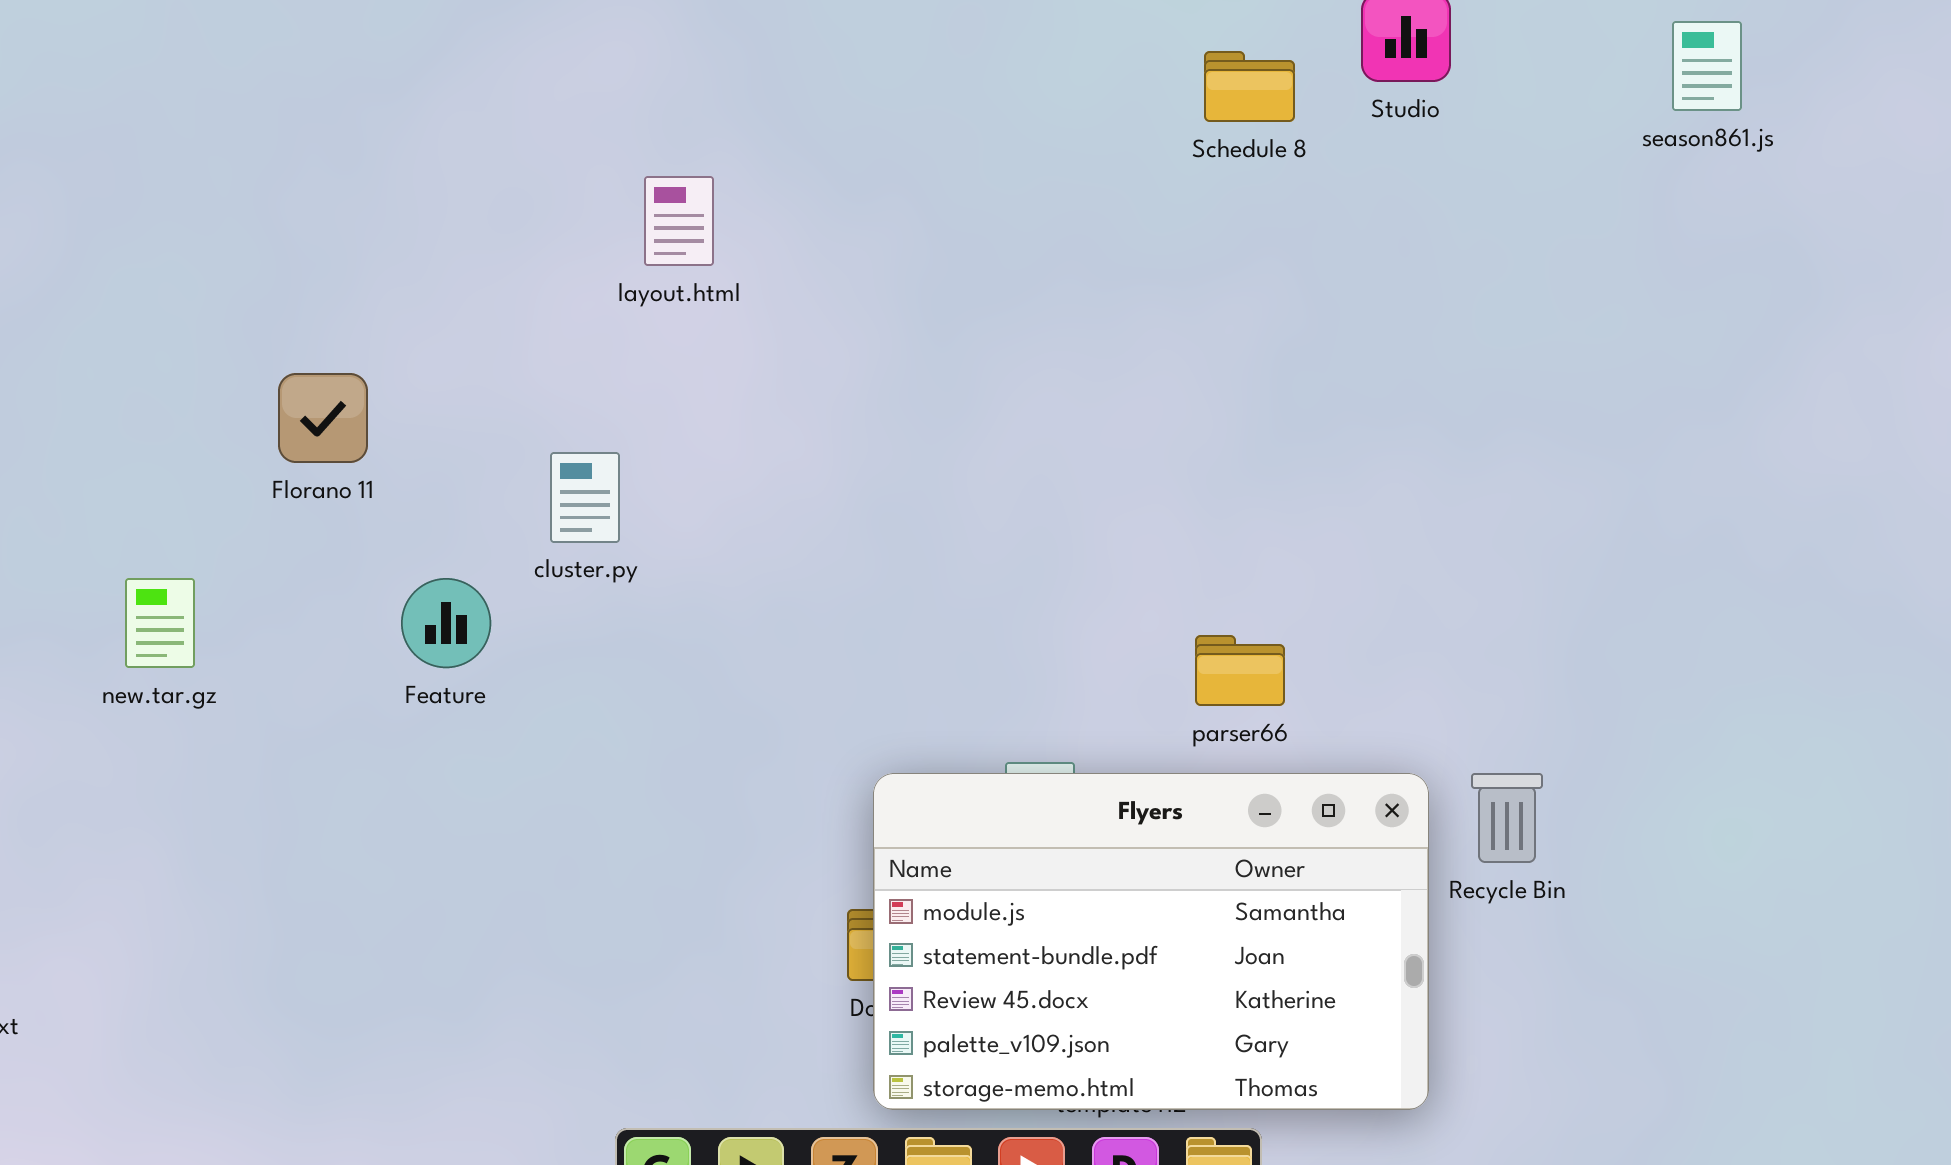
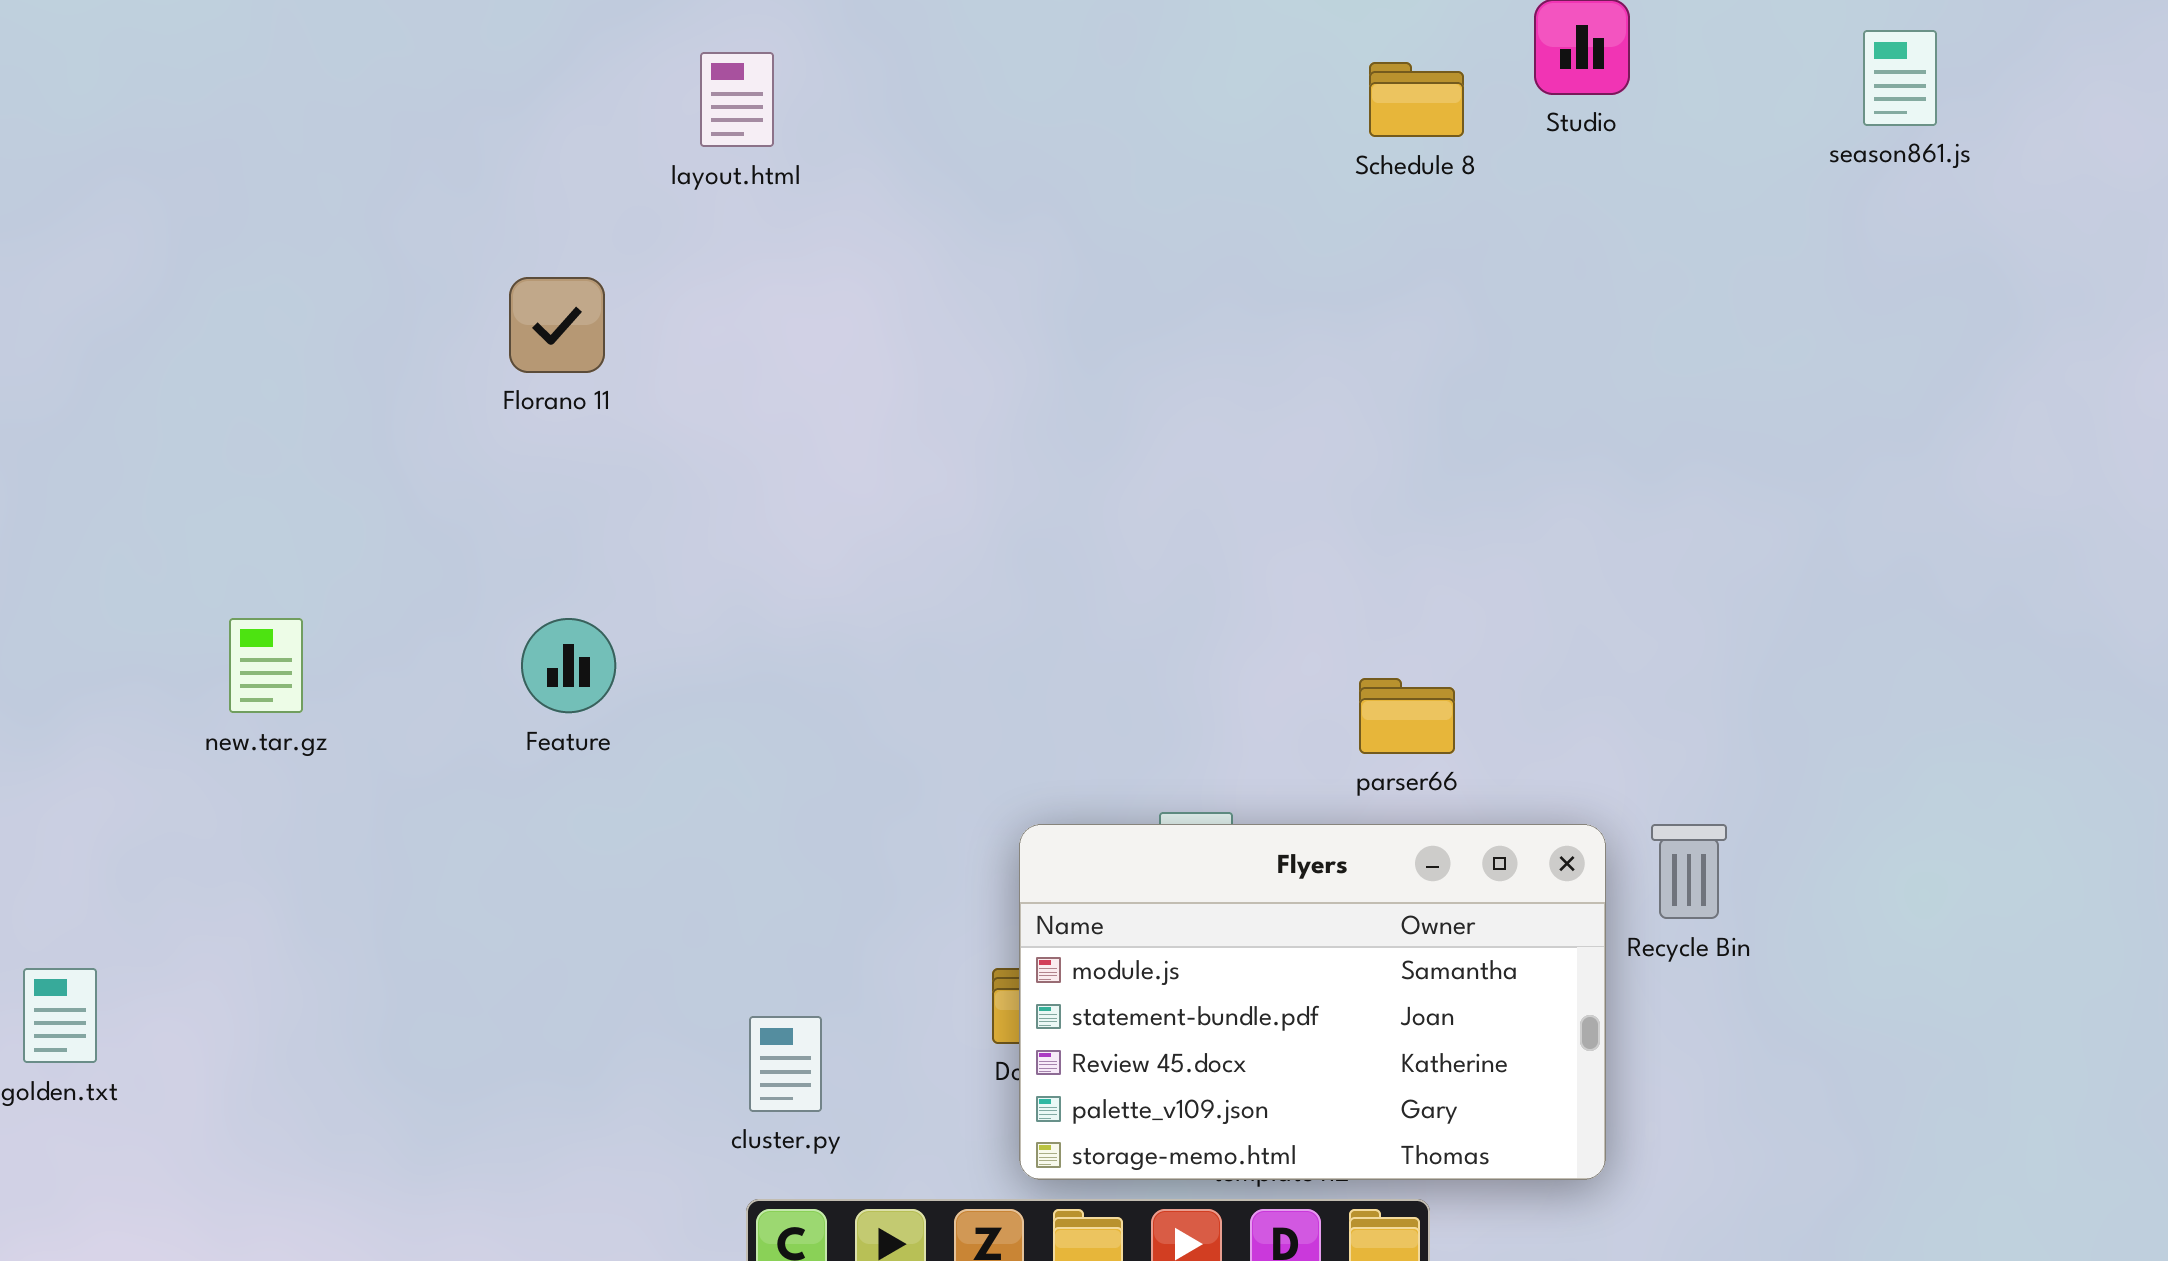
layout.html: [644,176,714,266] -> [700,52,774,147], moved
Florano 11: [278,373,368,463] -> [509,277,605,373], moved
cluster.py: [550,452,620,543] -> [749,1016,822,1112], moved

